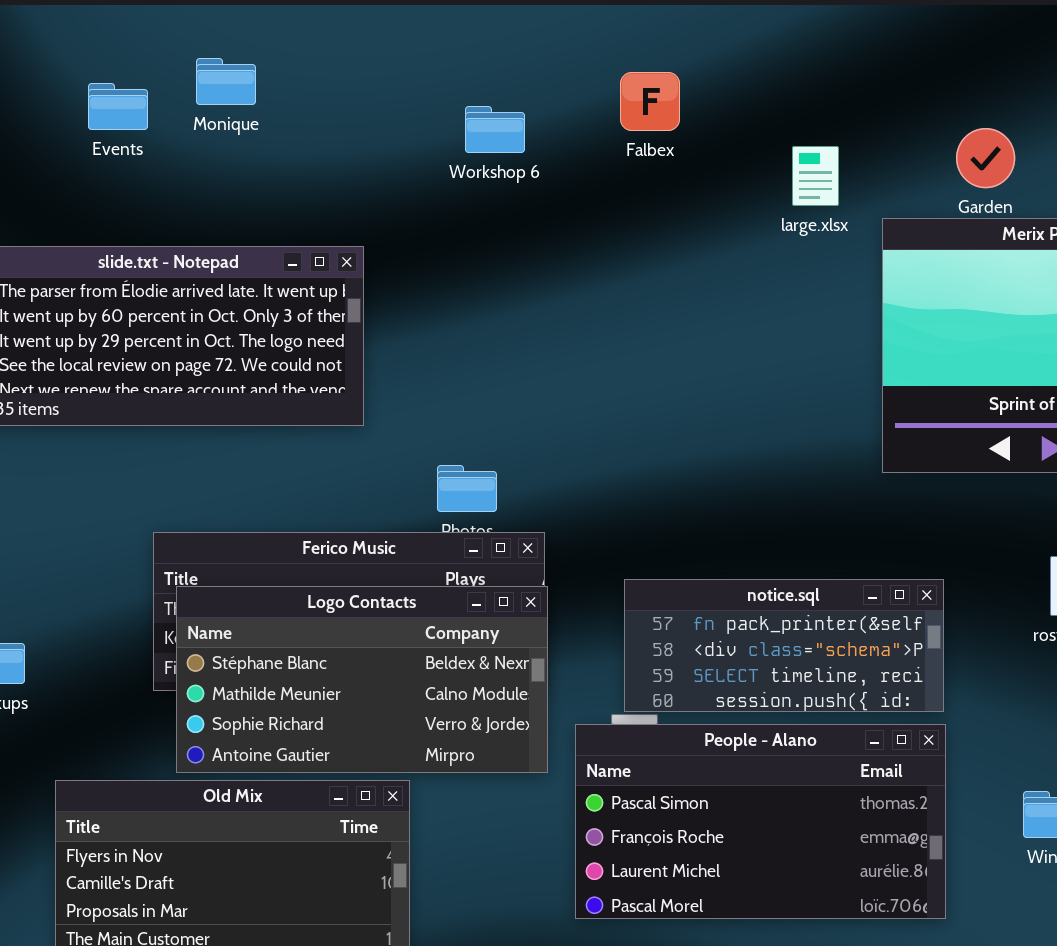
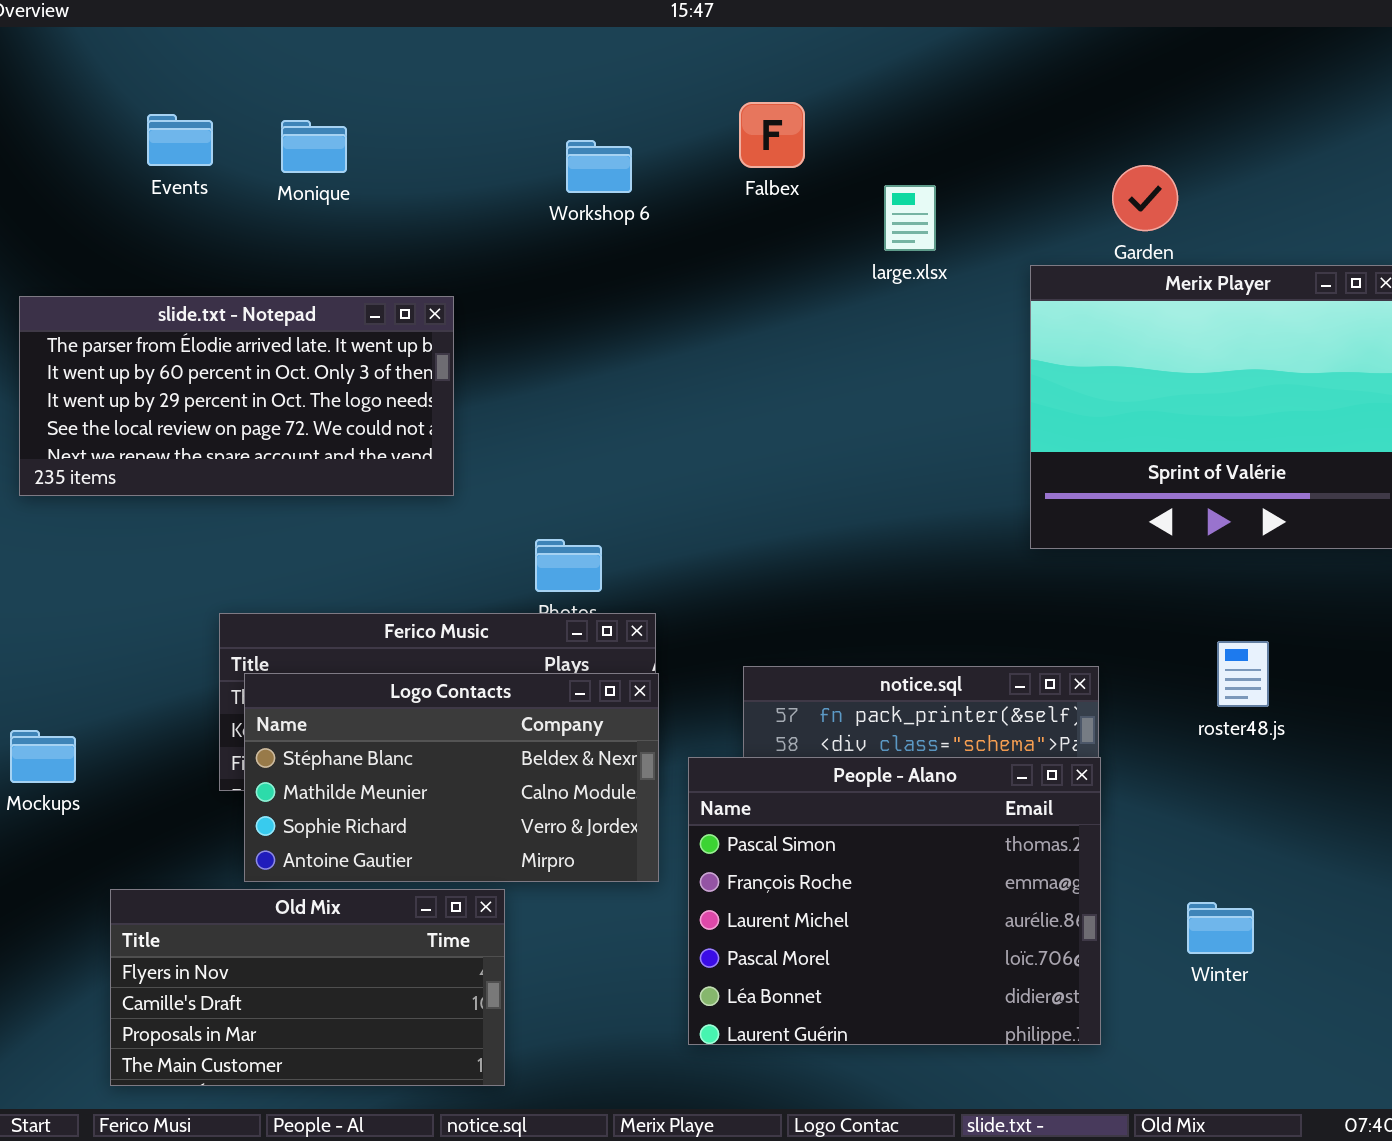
Monique: [196,58,256,105] -> [281,120,347,173], moved
large.xlsx: [792,146,839,206] -> [884,185,936,251], moved
People - Alano: [575,724,946,919] -> [688,757,1101,1045], resized

